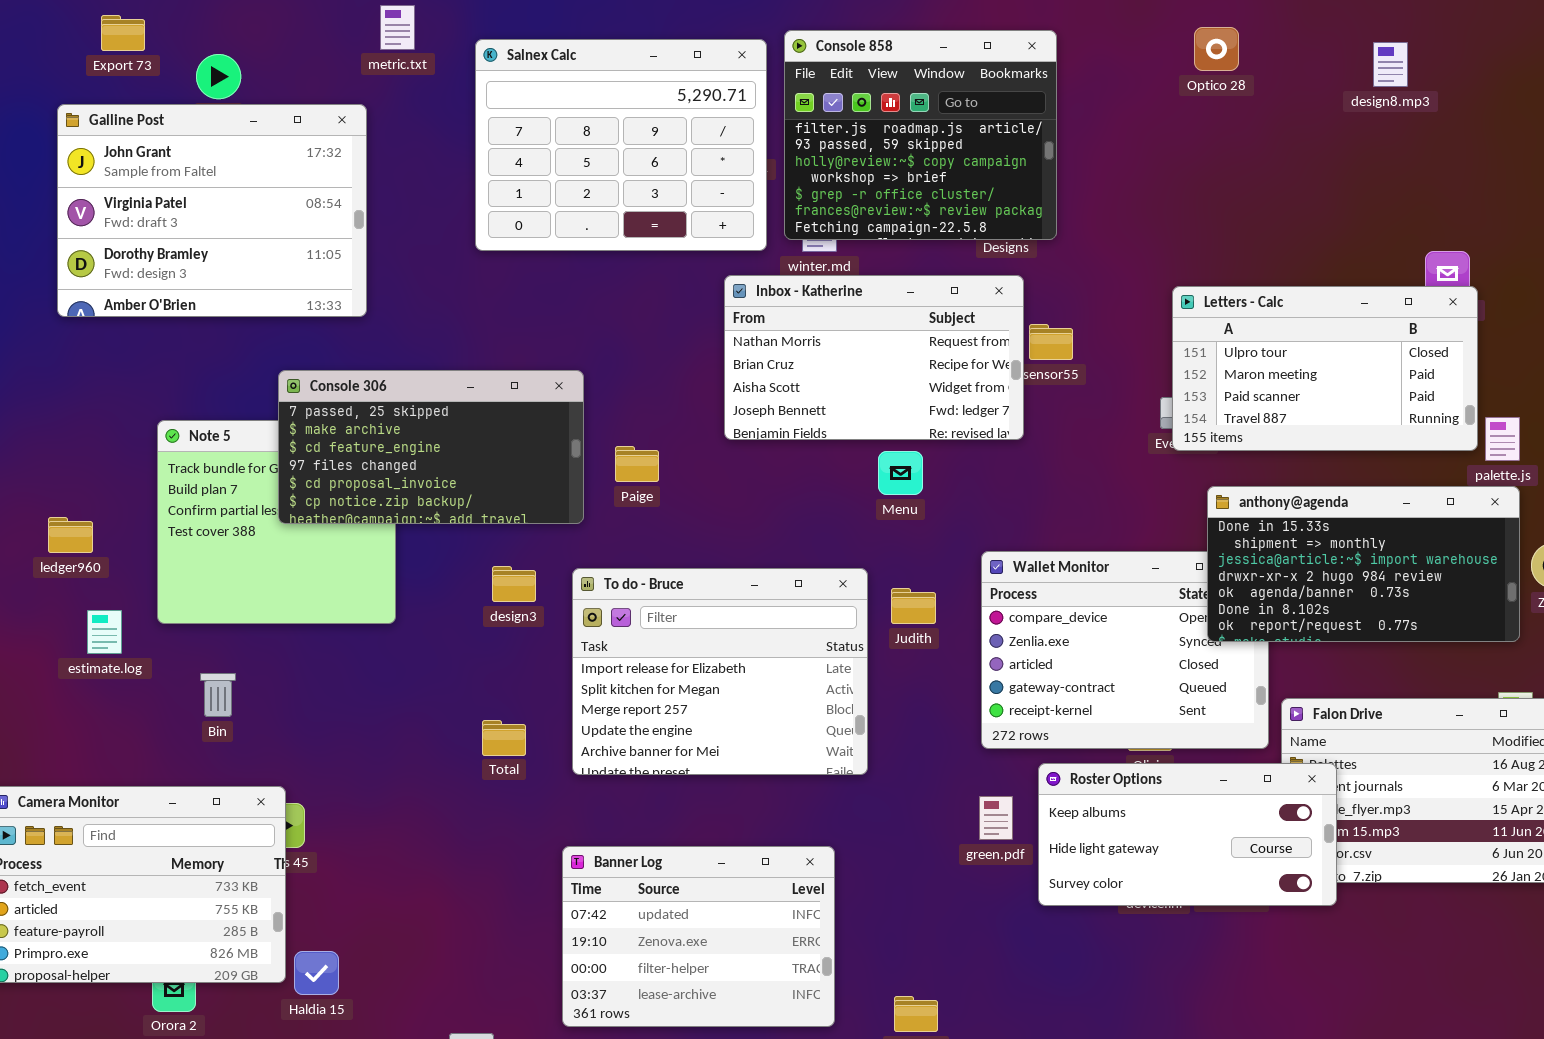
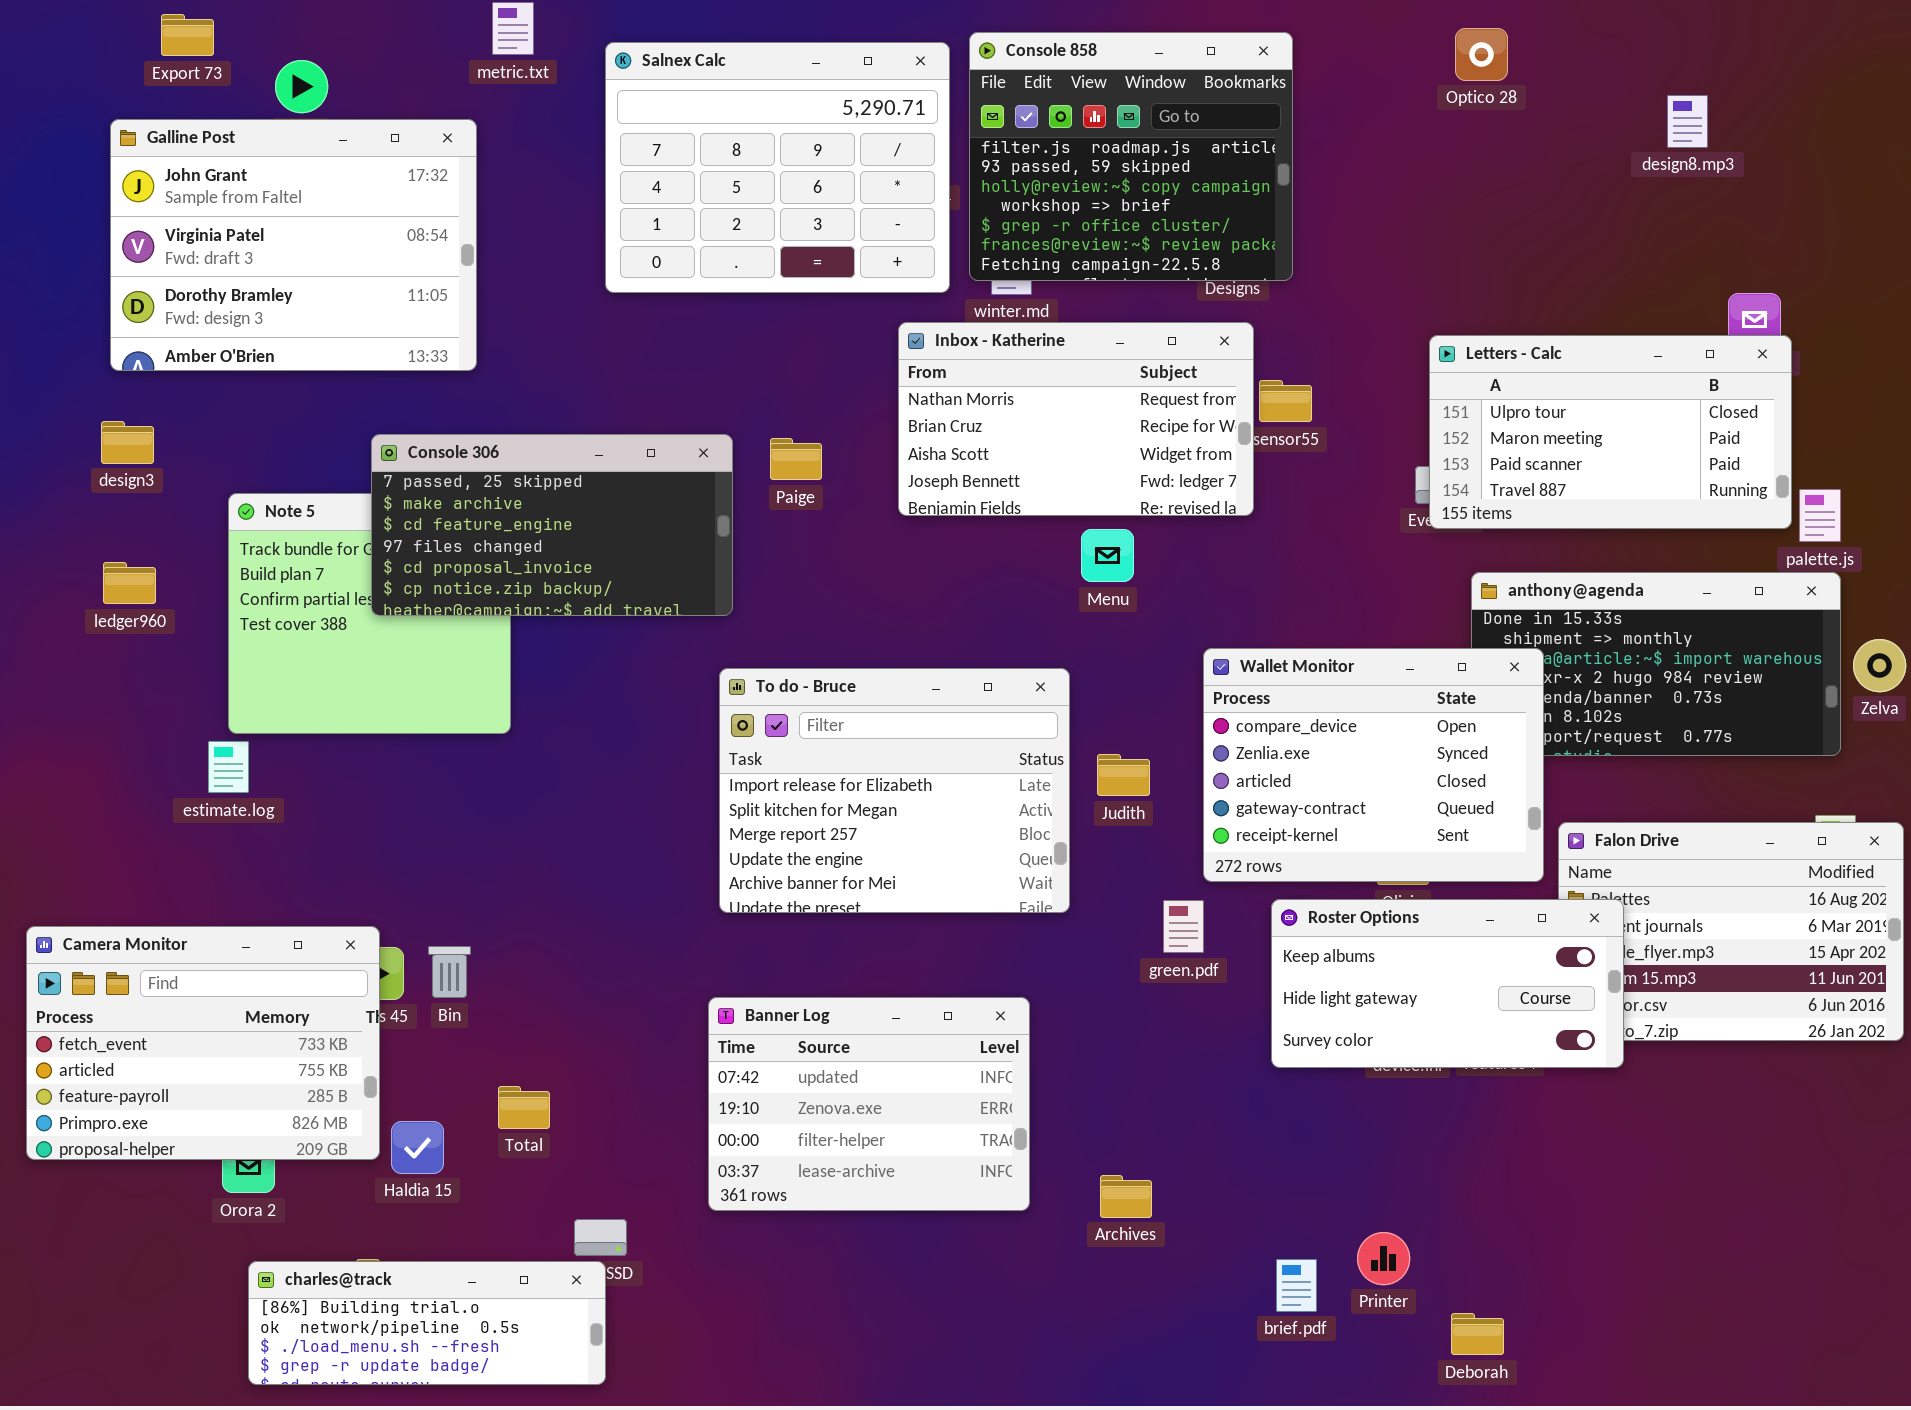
design8.mp3: [1373,42,1408,87] -> [1667,95,1708,148], moved
Paige: [615,446,659,482] -> [770,438,822,480], moved
ledger960: [48,517,93,553] -> [103,562,156,604], moved
Wallet Monitor: [981,551,1269,749] -> [1203,648,1544,882], raised
design3: [492,566,536,602] -> [101,421,154,464], moved
Judith: [891,588,936,624] -> [1097,754,1150,796], moved
estimate.log: [87,610,122,654] -> [208,741,249,793], moved
Bin: [200,673,236,717] -> [428,946,471,998], moved
Total: [482,720,526,756] -> [498,1086,550,1129], moved
green.pdf: [979,796,1013,840] -> [1163,900,1204,953], moved

